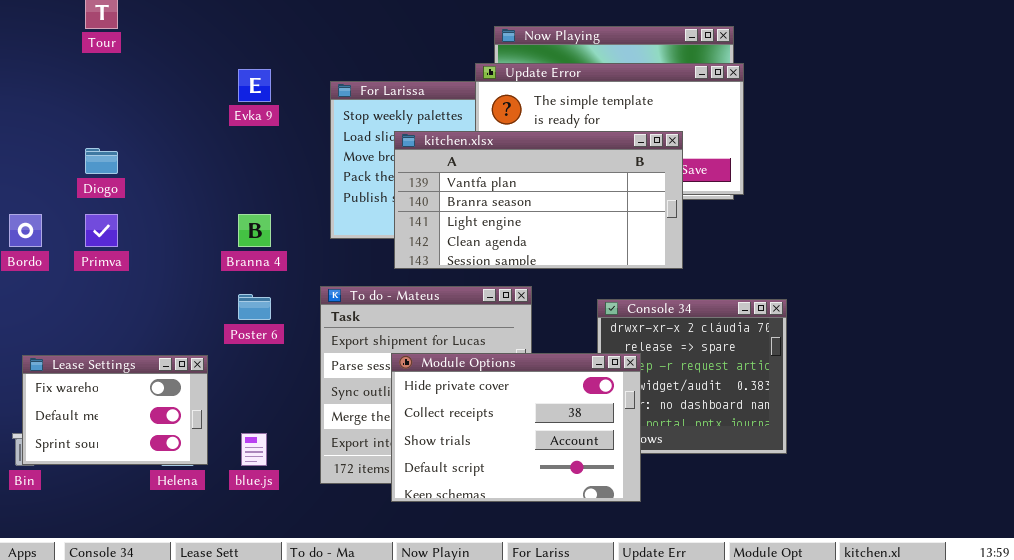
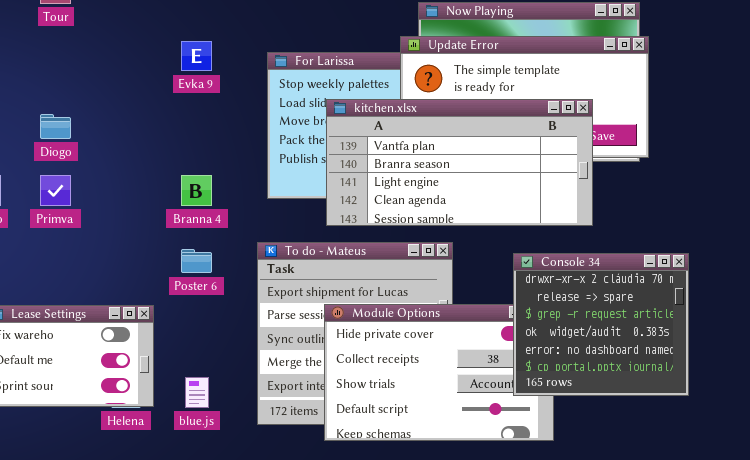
Console 34: [597,299,787,454] -> [513,253,689,396], raised

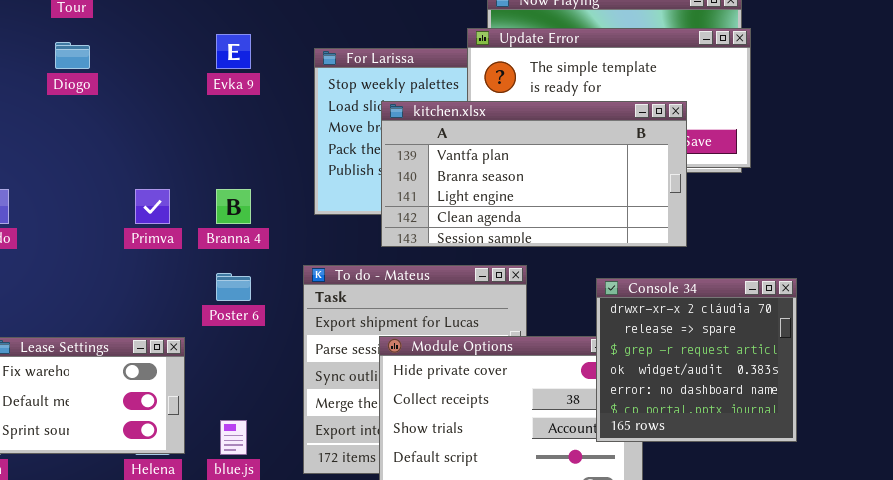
Diogo: [40,114,71,139] -> [55,42,90,69], moved
Primva: [40,175,71,206] -> [135,189,170,224], moved

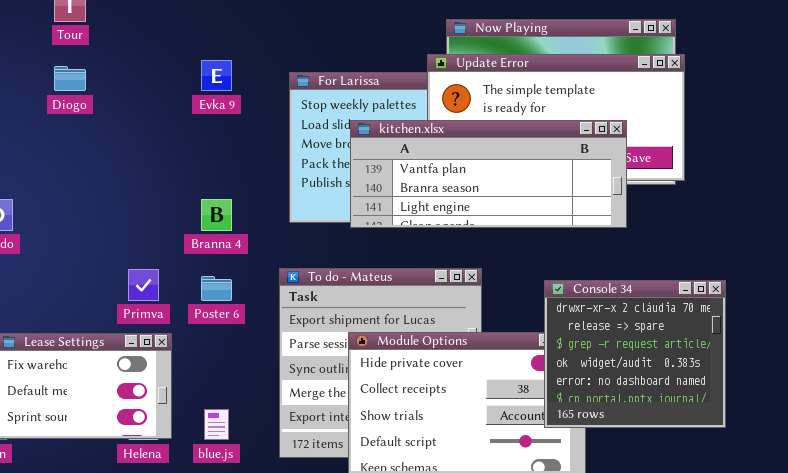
kitchen.xlsx: [381,101,687,247] -> [350,120,627,228], resized
Primva: [135,189,170,224] -> [128,269,159,301], moved

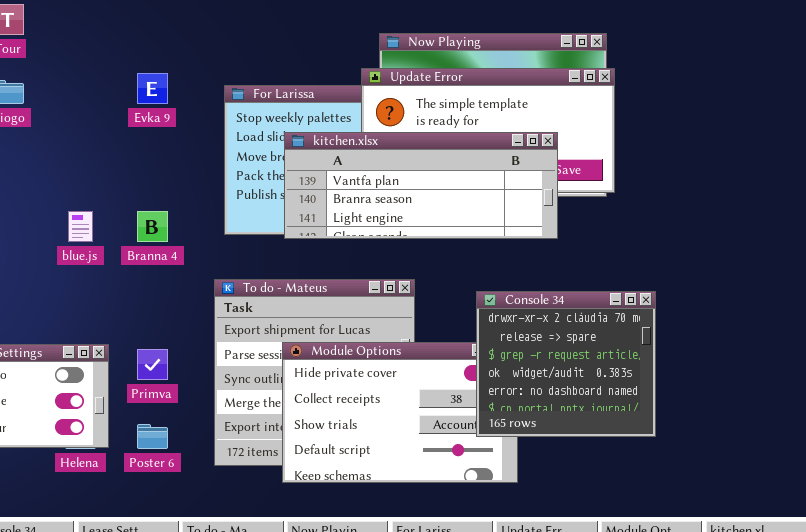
Primva: [128,269,159,301] -> [137,349,168,380], moved
Poster 6: [201,276,232,301] -> [137,424,168,449], moved
blue.js: [204,409,229,440] -> [68,211,93,242], moved

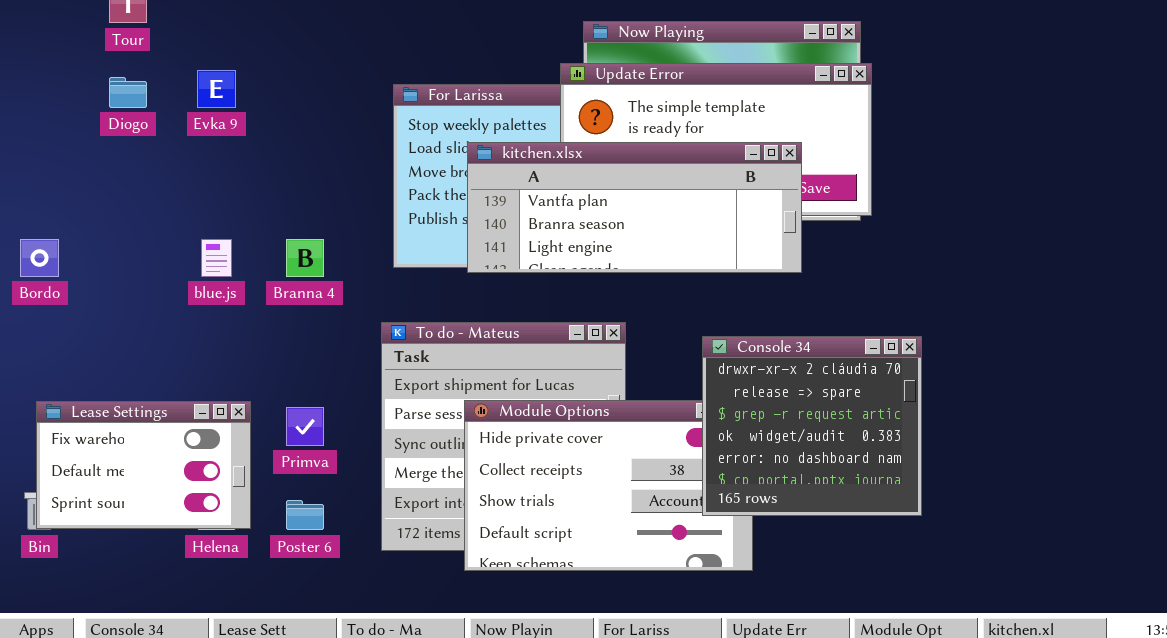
Evka 9: [137,73,168,104] -> [197,70,236,108], moved

